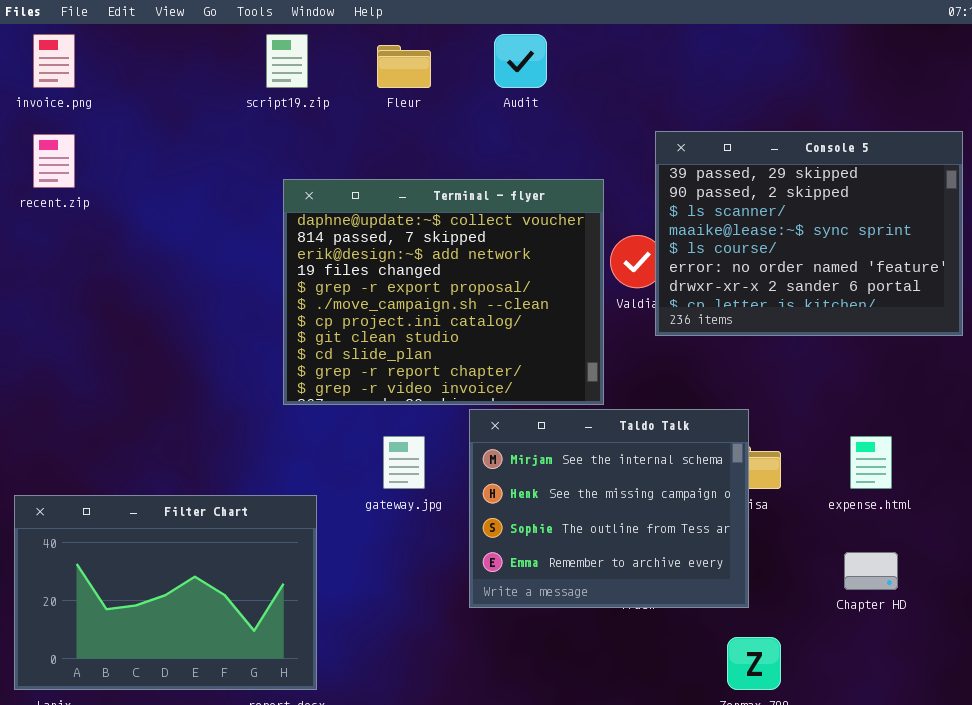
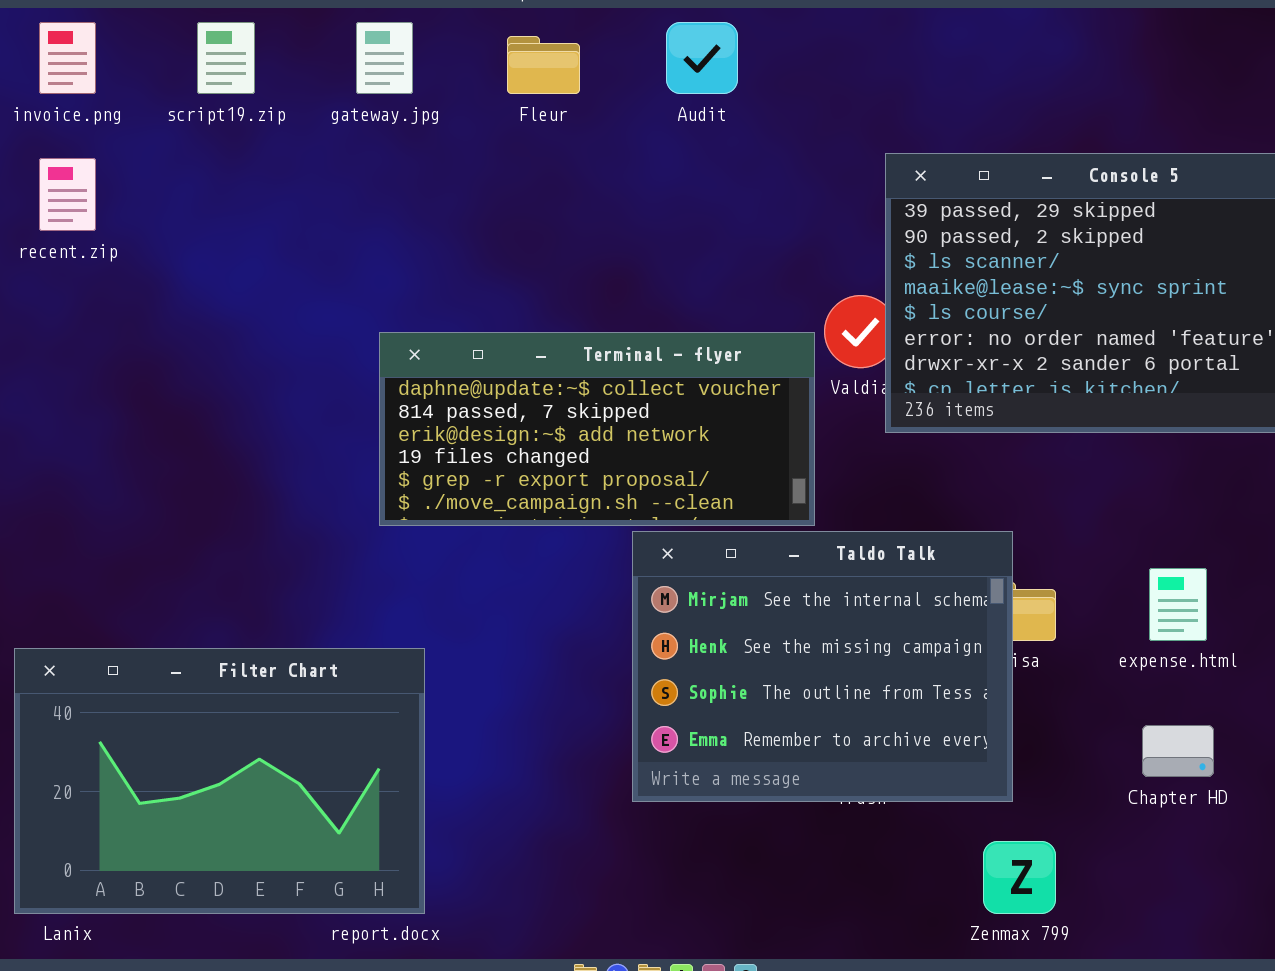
script19.zip: [266,34,308,88] -> [197,22,255,94], moved
Terminal - flyer: [283,179,604,405] -> [379,332,815,526], resized
gateway.jpg: [383,436,425,489] -> [356,22,413,94], moved

